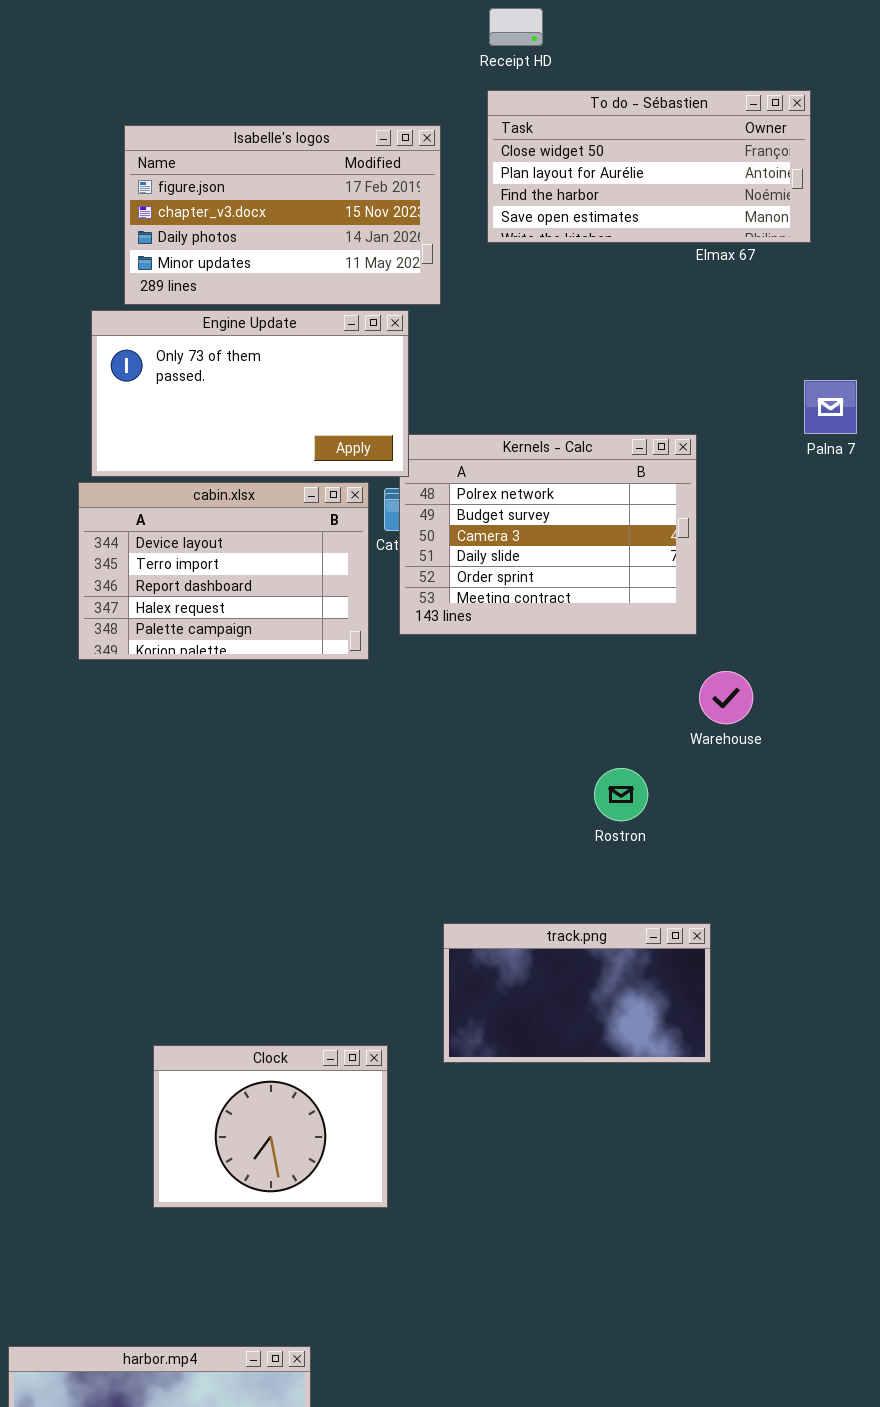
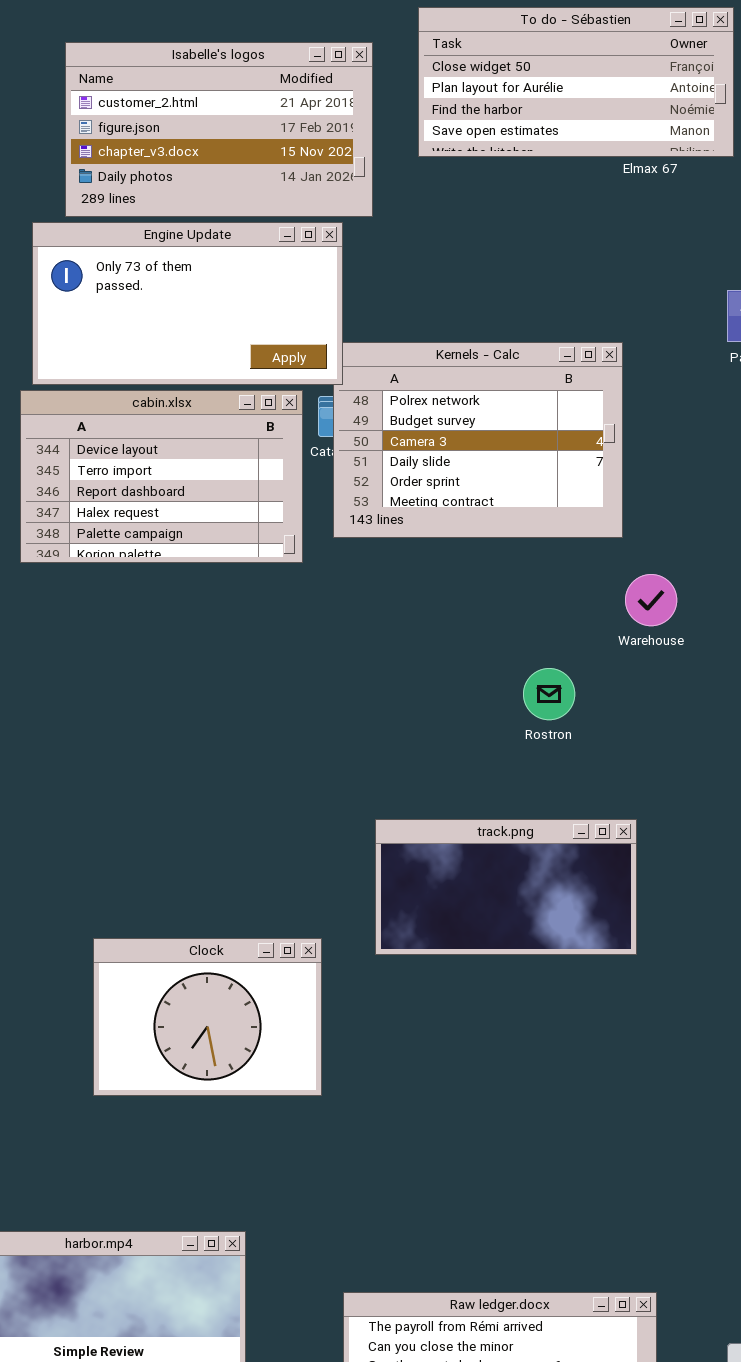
Isabelle's logos: [124,125,441,305] -> [65,42,373,217], scrolled up 1 row

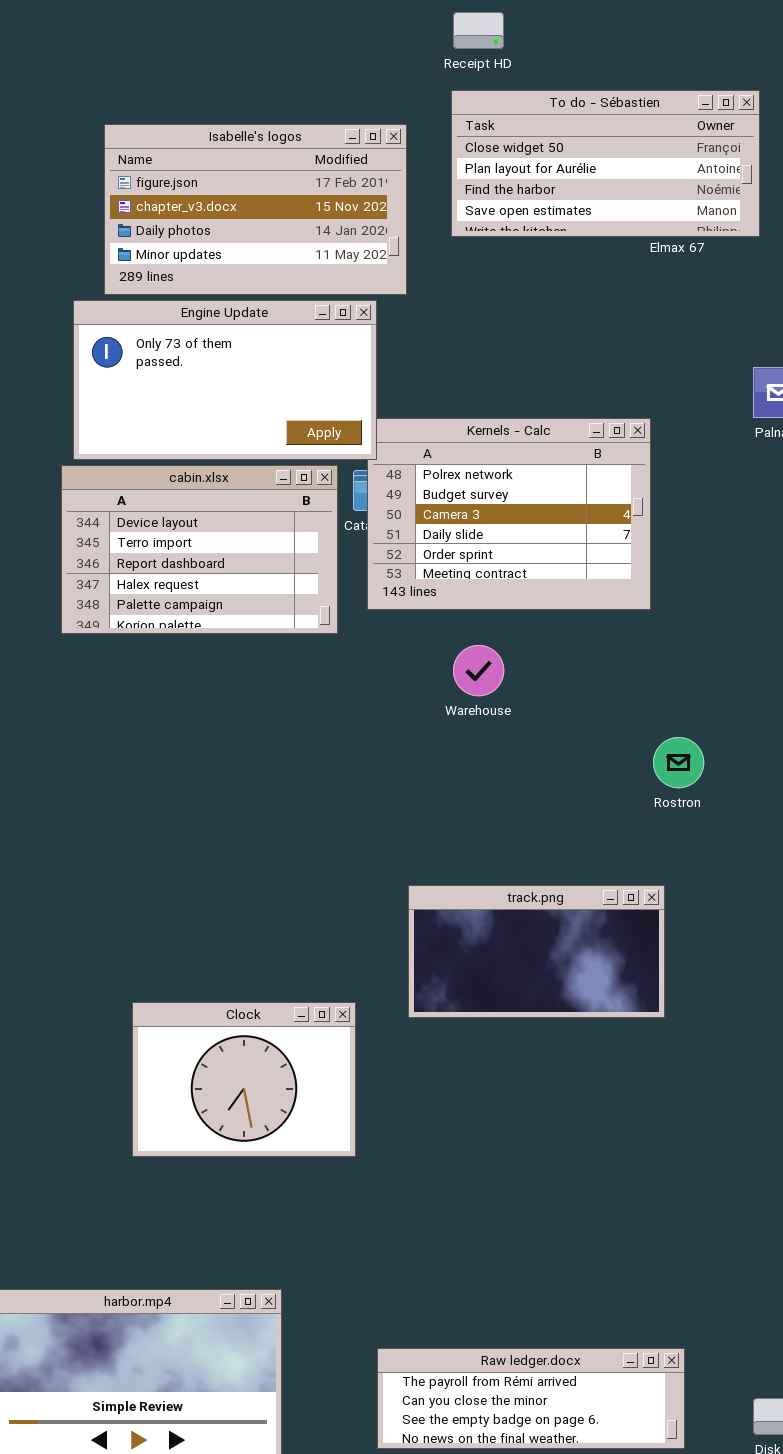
Isabelle's logos: [65,42,373,217] -> [104,124,407,295], scrolled down 1 row
Warehouse: [625,574,677,626] -> [453,645,504,696], moved
Rostron: [523,668,575,720] -> [653,737,704,788], moved

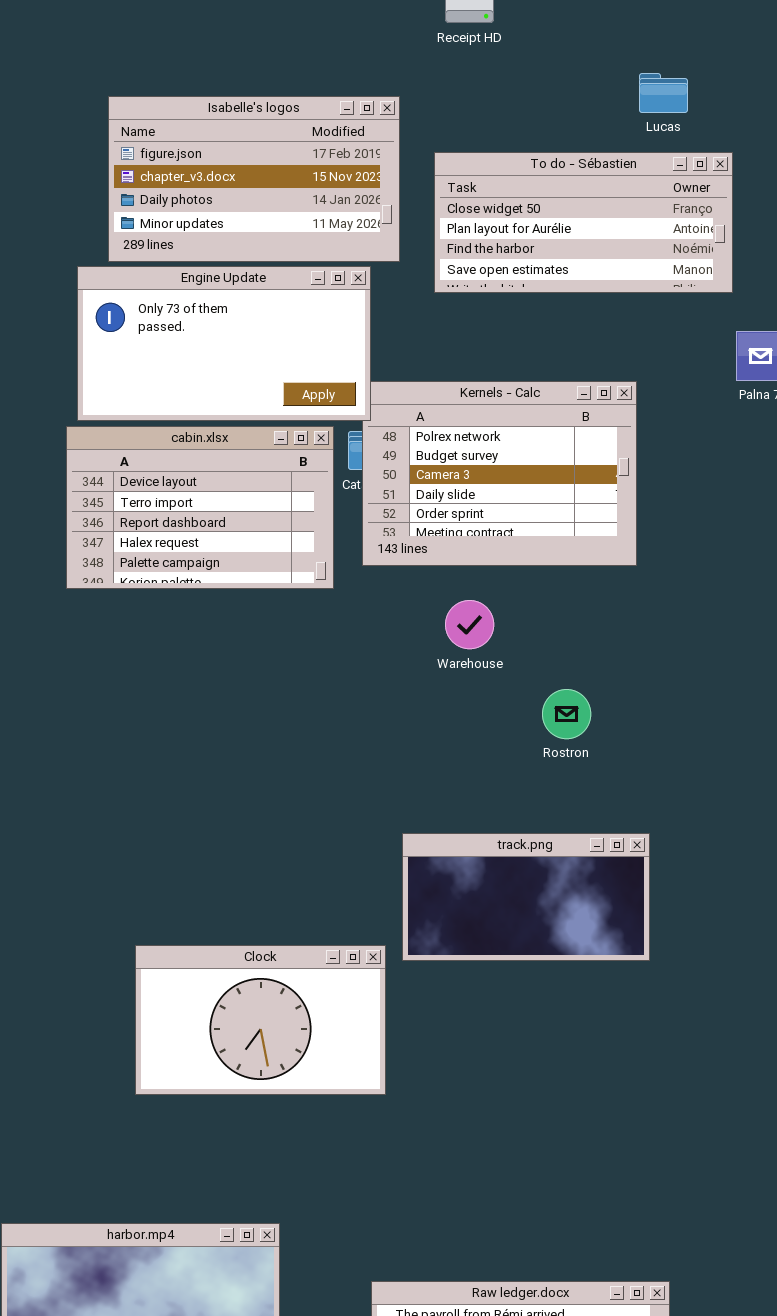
To do - Sébastien: [451,90,760,237] -> [434,152,733,293], moved
Rostron: [653,737,704,788] -> [542,689,591,739], moved
Clock: [132,1002,356,1157] -> [135,945,386,1095], resized

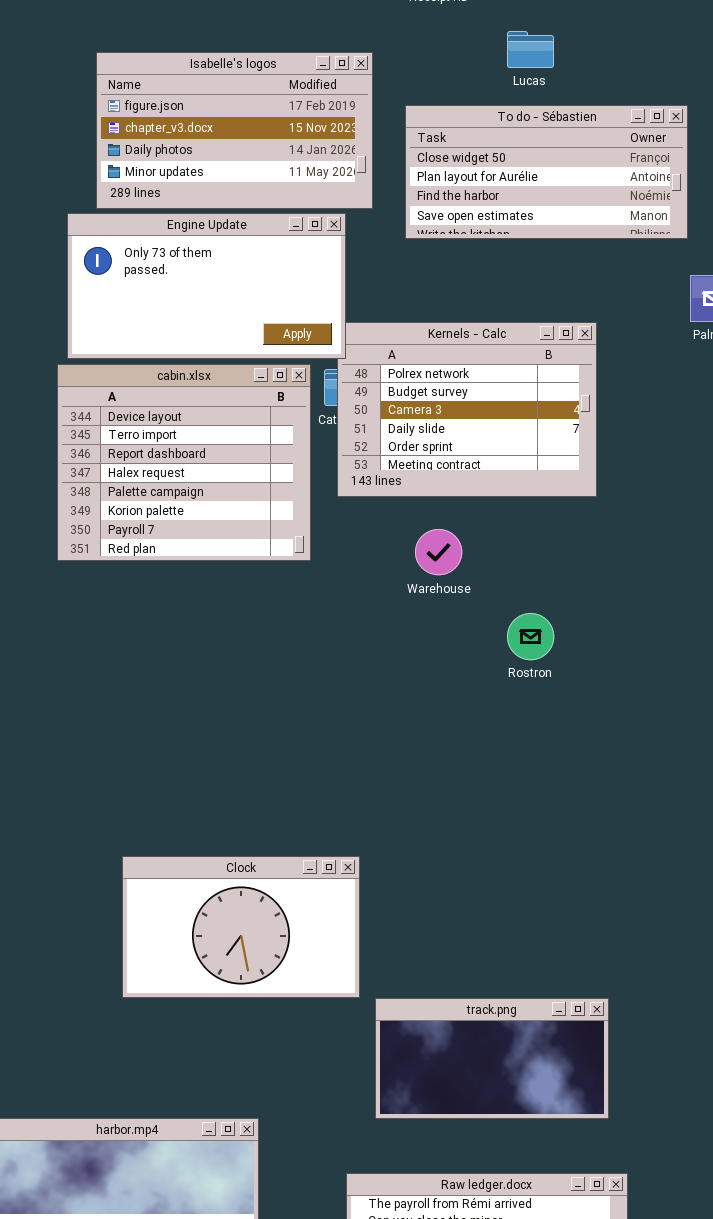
Lucas: [639,73,688,113] -> [507,31,554,68], moved
cabin.xlsx: [66,426,334,589] -> [57,364,311,561], resized
track.png: [402,833,650,961] -> [375,998,609,1119], moved

